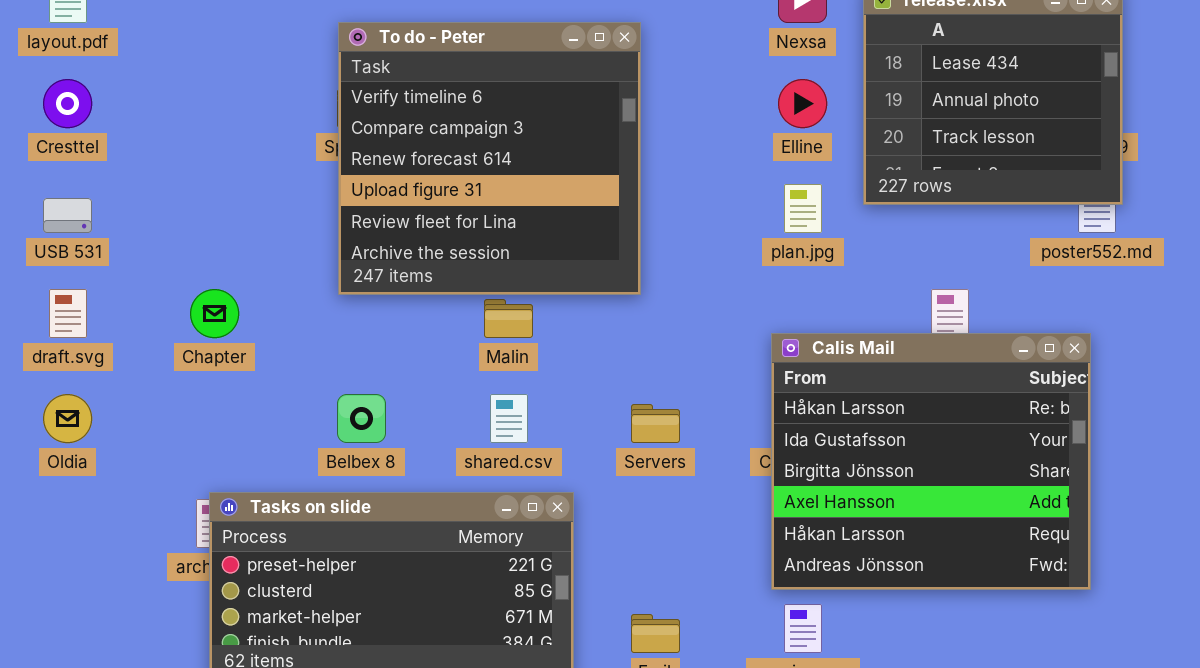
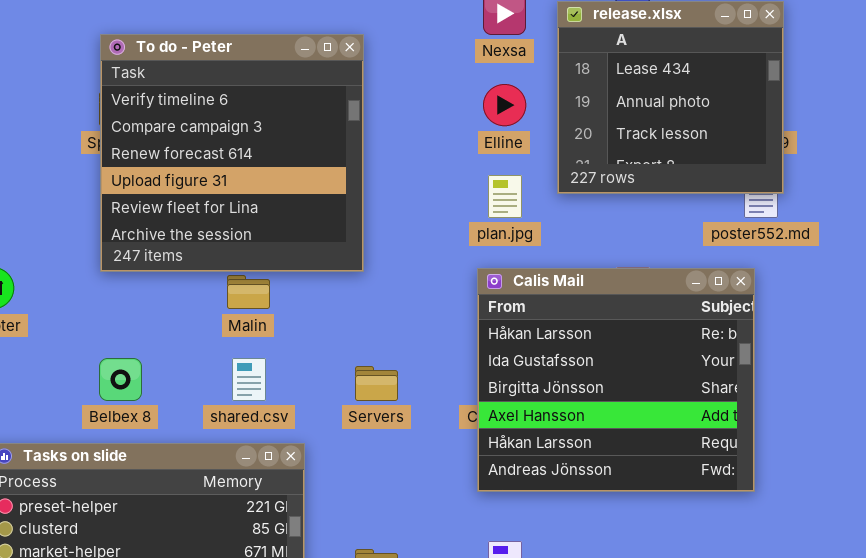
Calis Mail: [771,333,1091,590] -> [477,268,755,492], moved

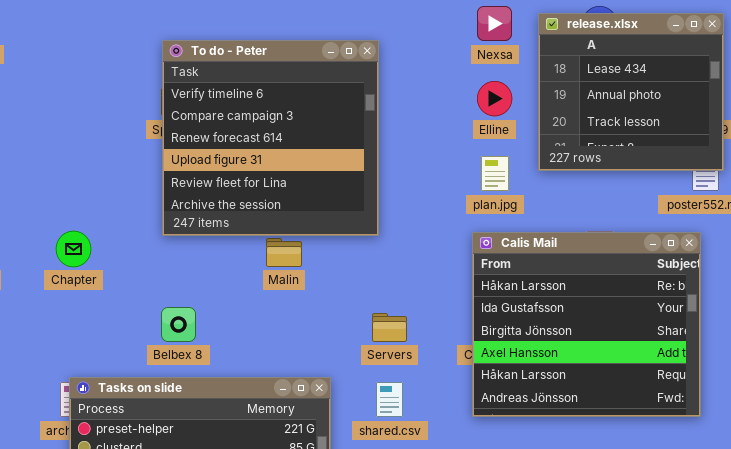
shared.csv: [232,358,266,401] -> [376,382,403,417], moved

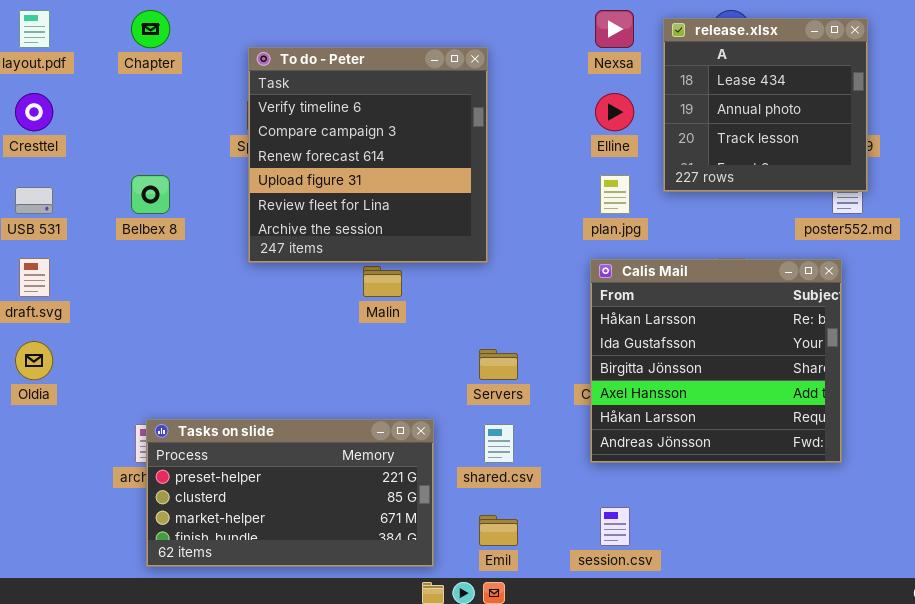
Chapter: [56,231,91,267] -> [131,10,170,48], moved
Belbex 8: [161,307,196,342] -> [131,175,170,214], moved

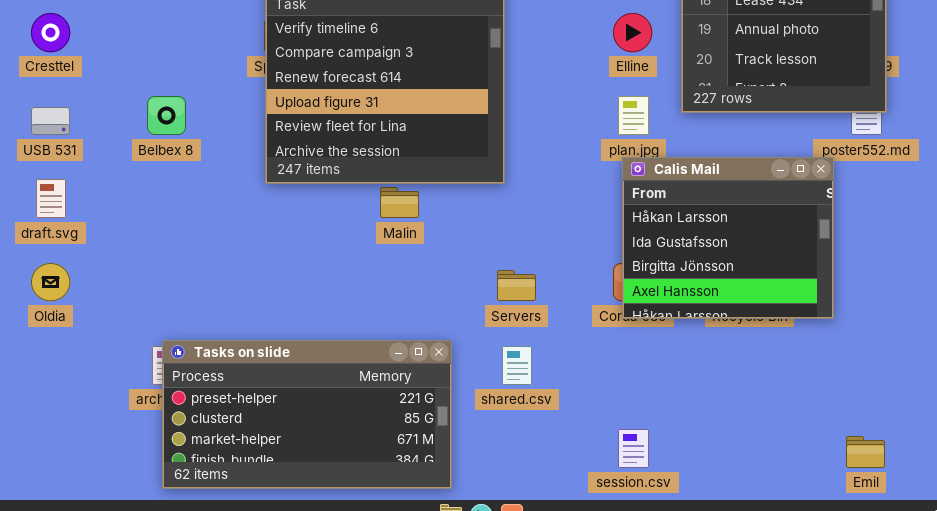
Calis Mail: [590,259,842,463] -> [622,157,834,319], moved, resized
Emil: [479,515,518,546] -> [846,436,885,468], moved

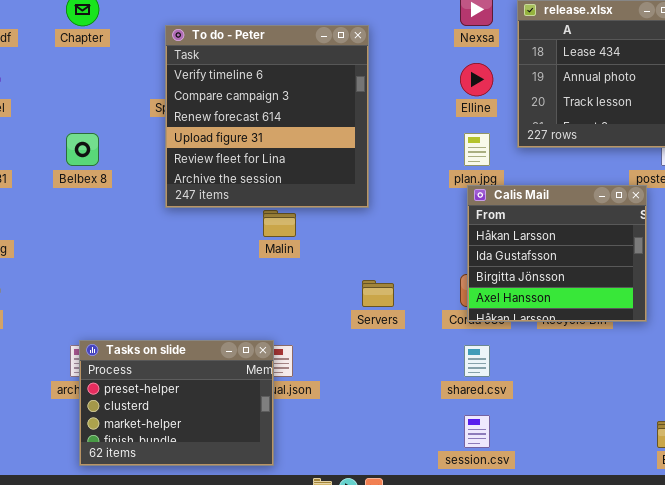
Tasks on slide: [162,340,452,489] -> [79,340,274,466], resized
shared.csv: [502,346,532,385] -> [464,345,490,377], moved

